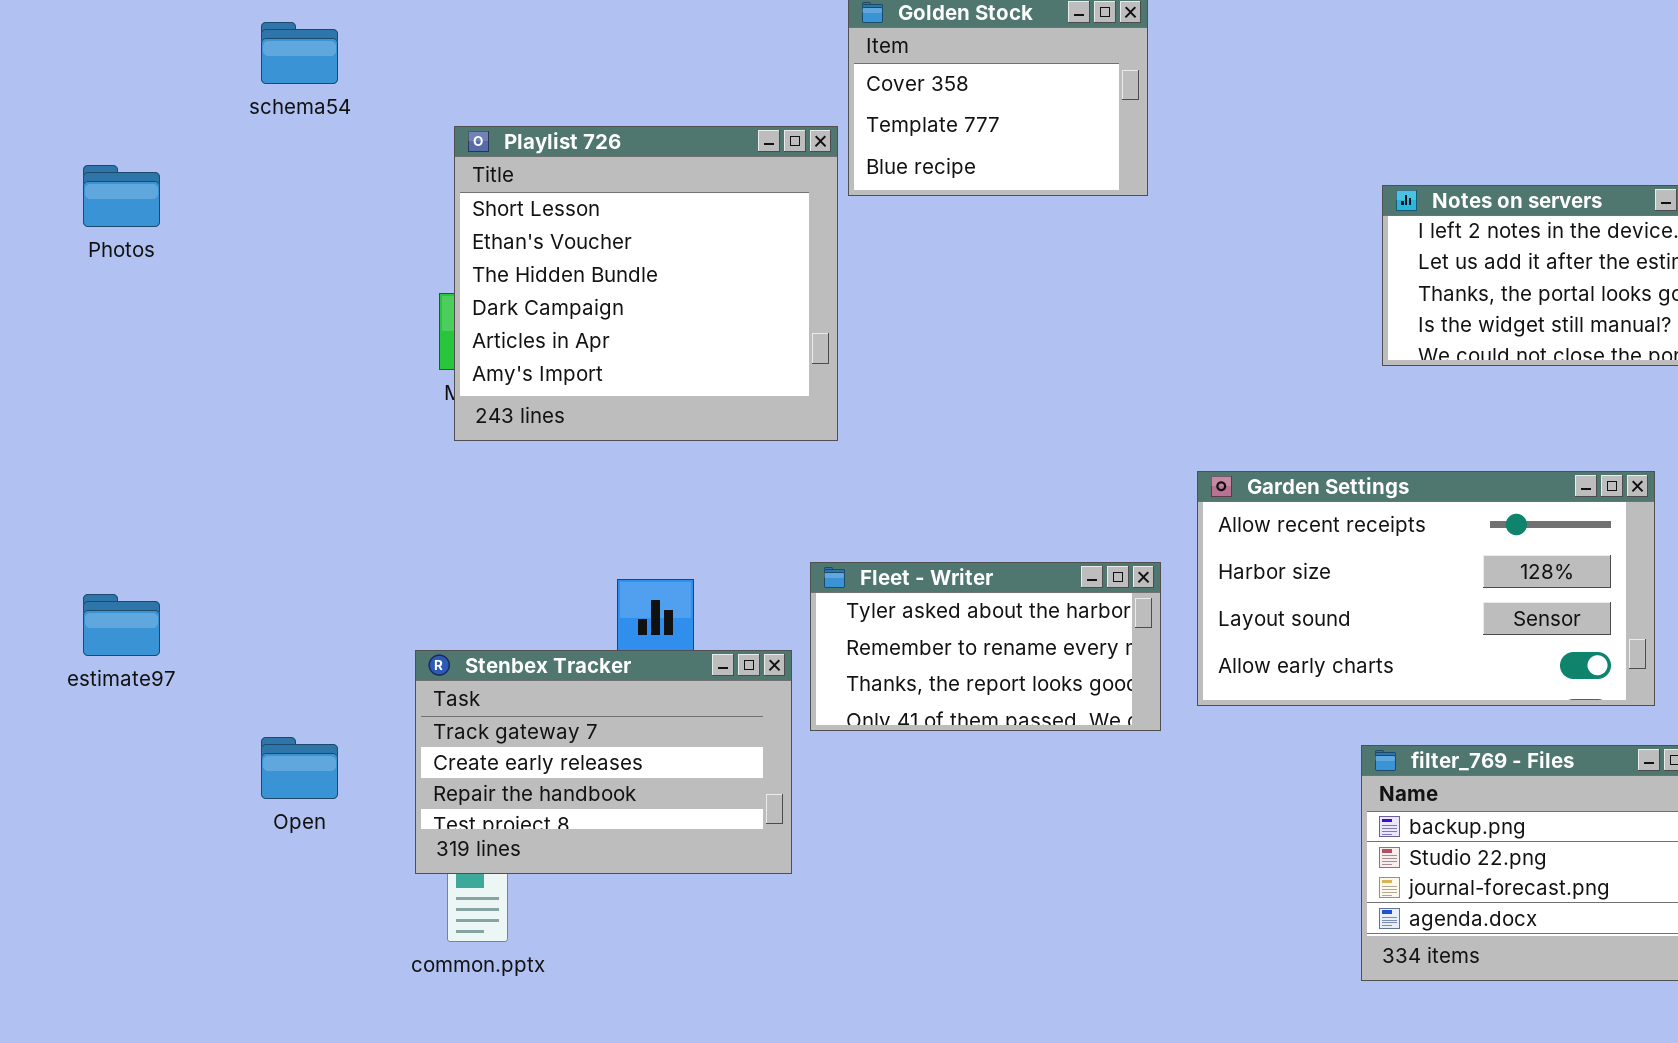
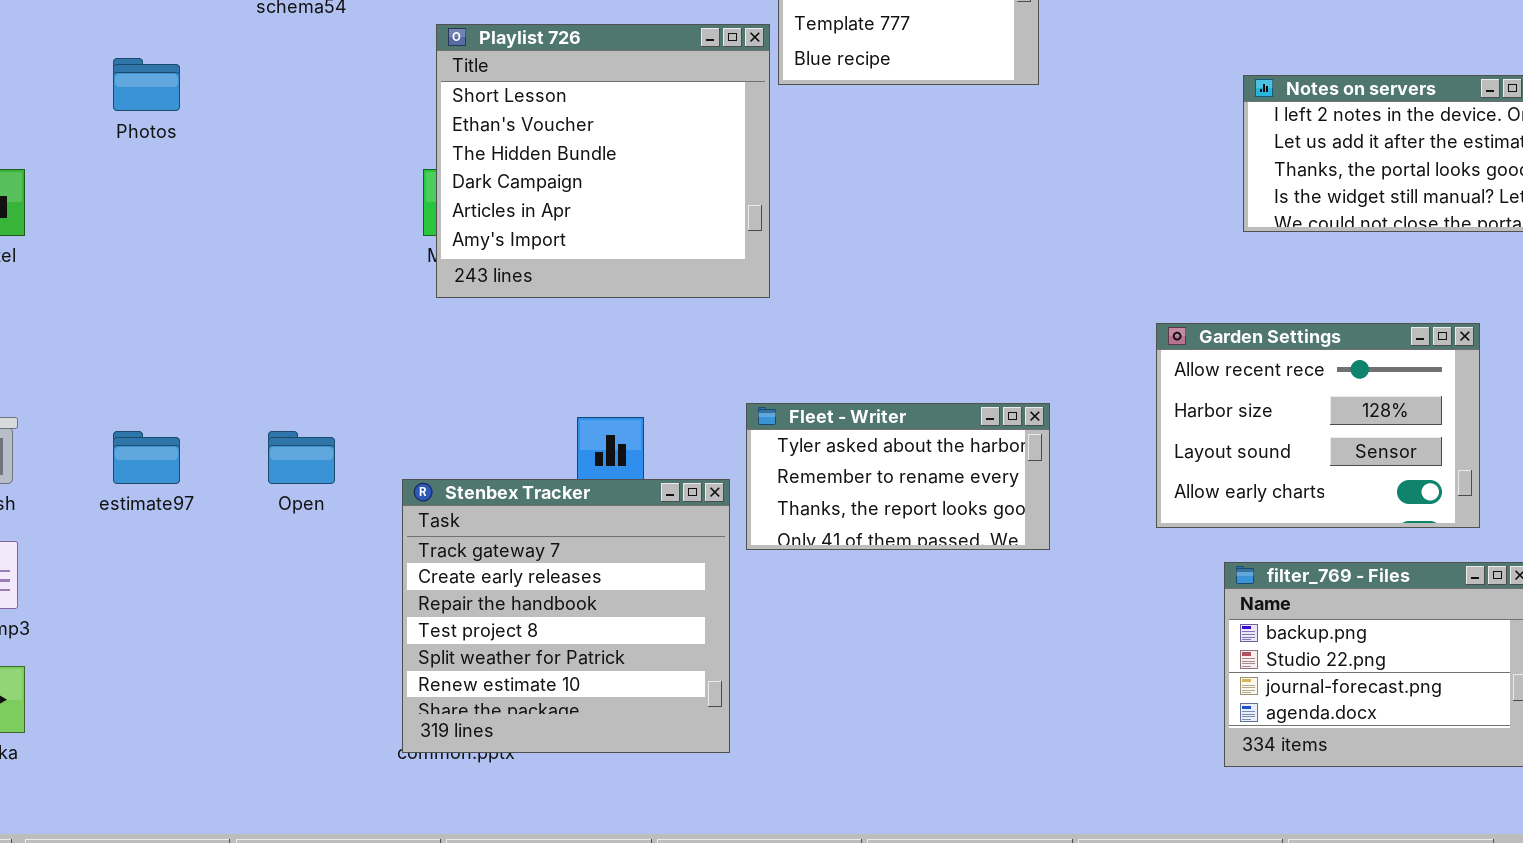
Garden Settings: [1197,471,1655,706] -> [1156,323,1480,528], resized
Stenbex Tracker: [415,650,792,874] -> [402,479,730,753], resized
Open: [261,737,338,799] -> [268,431,335,484], moved

